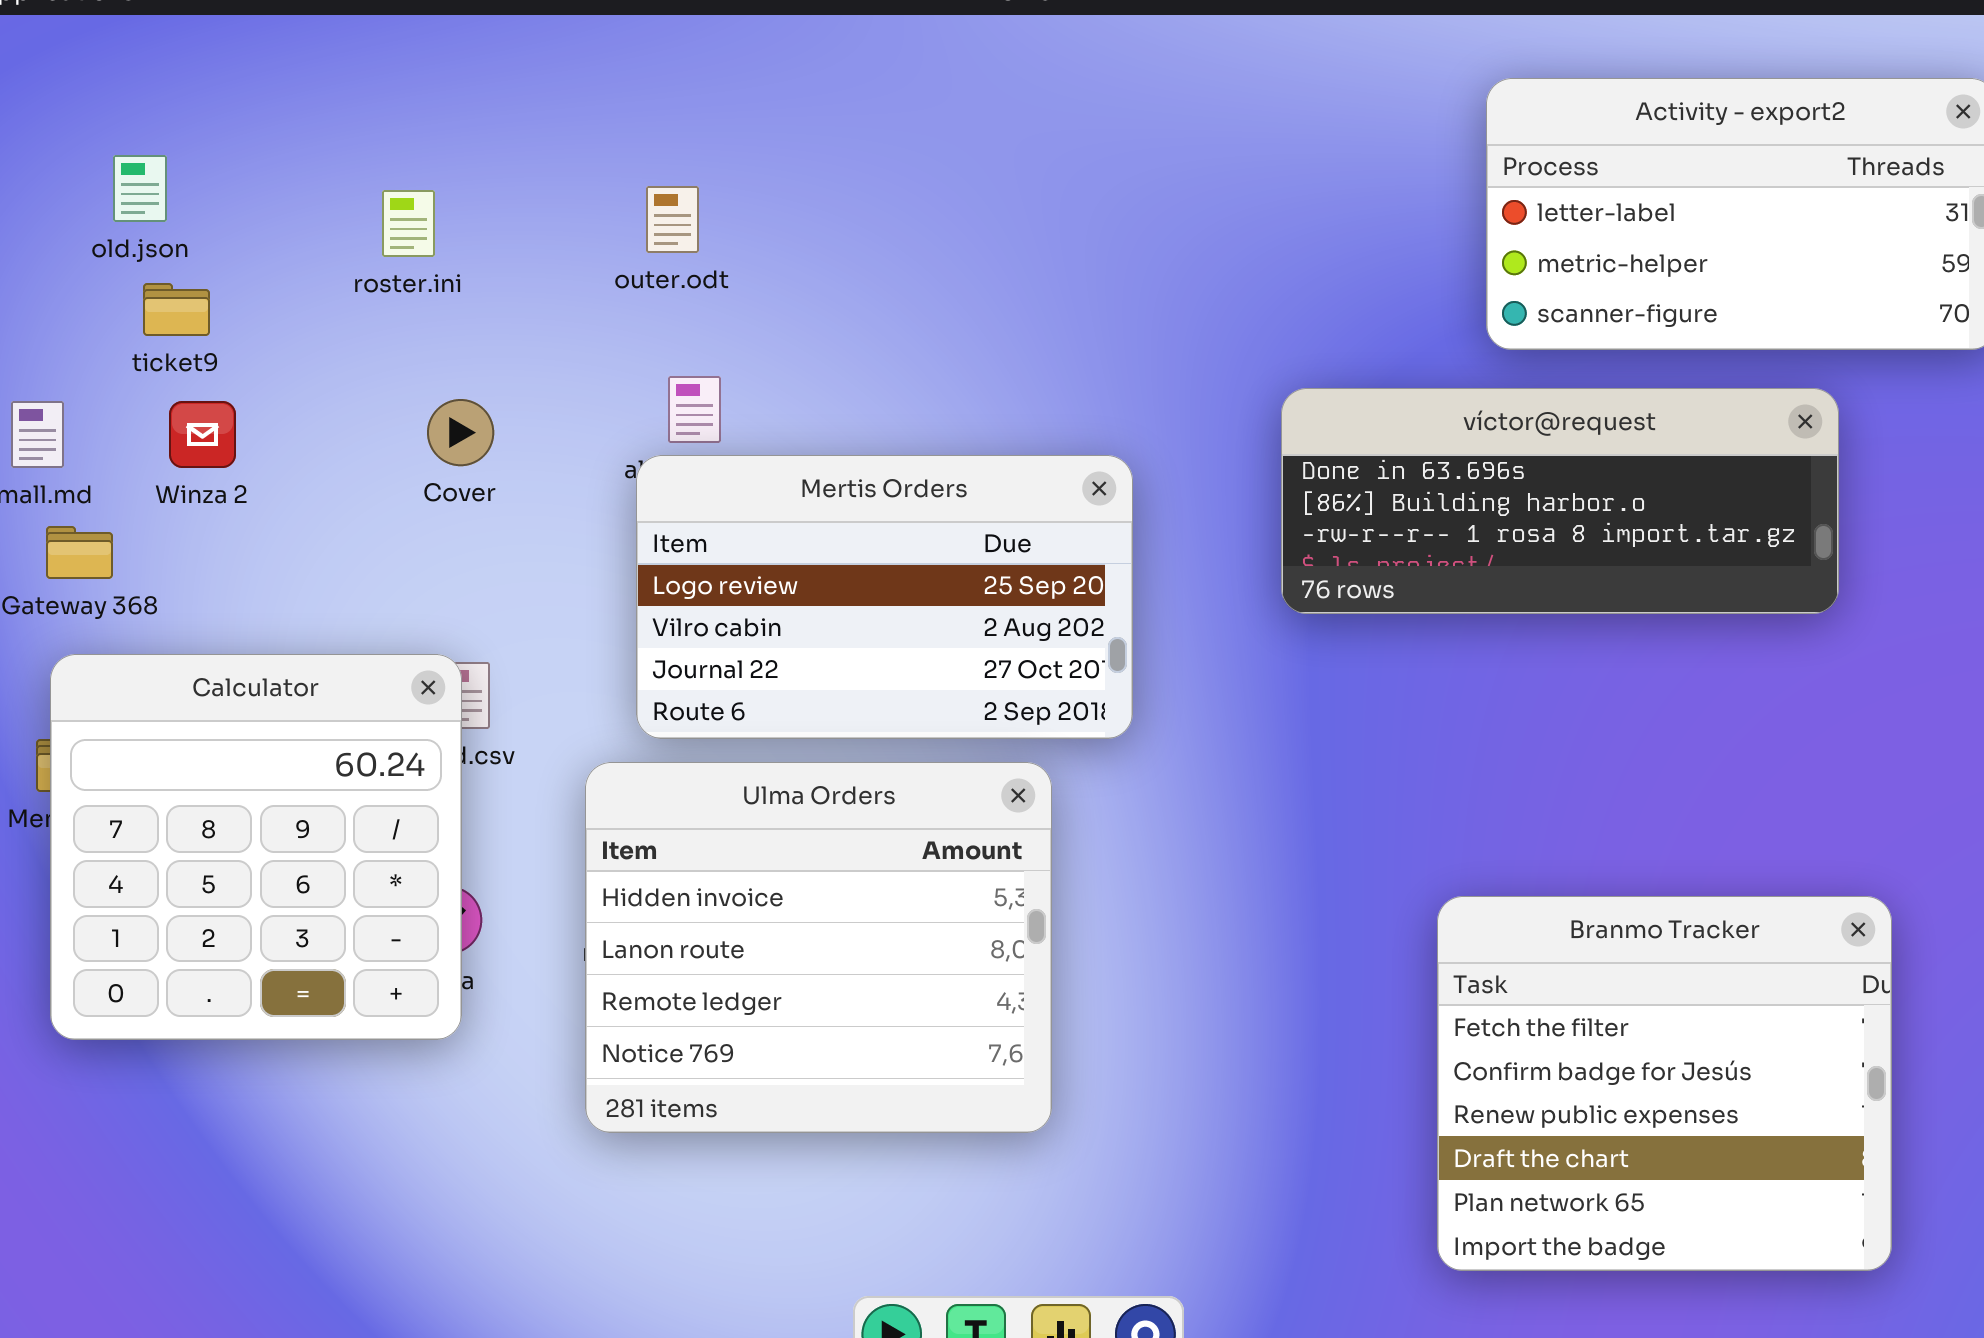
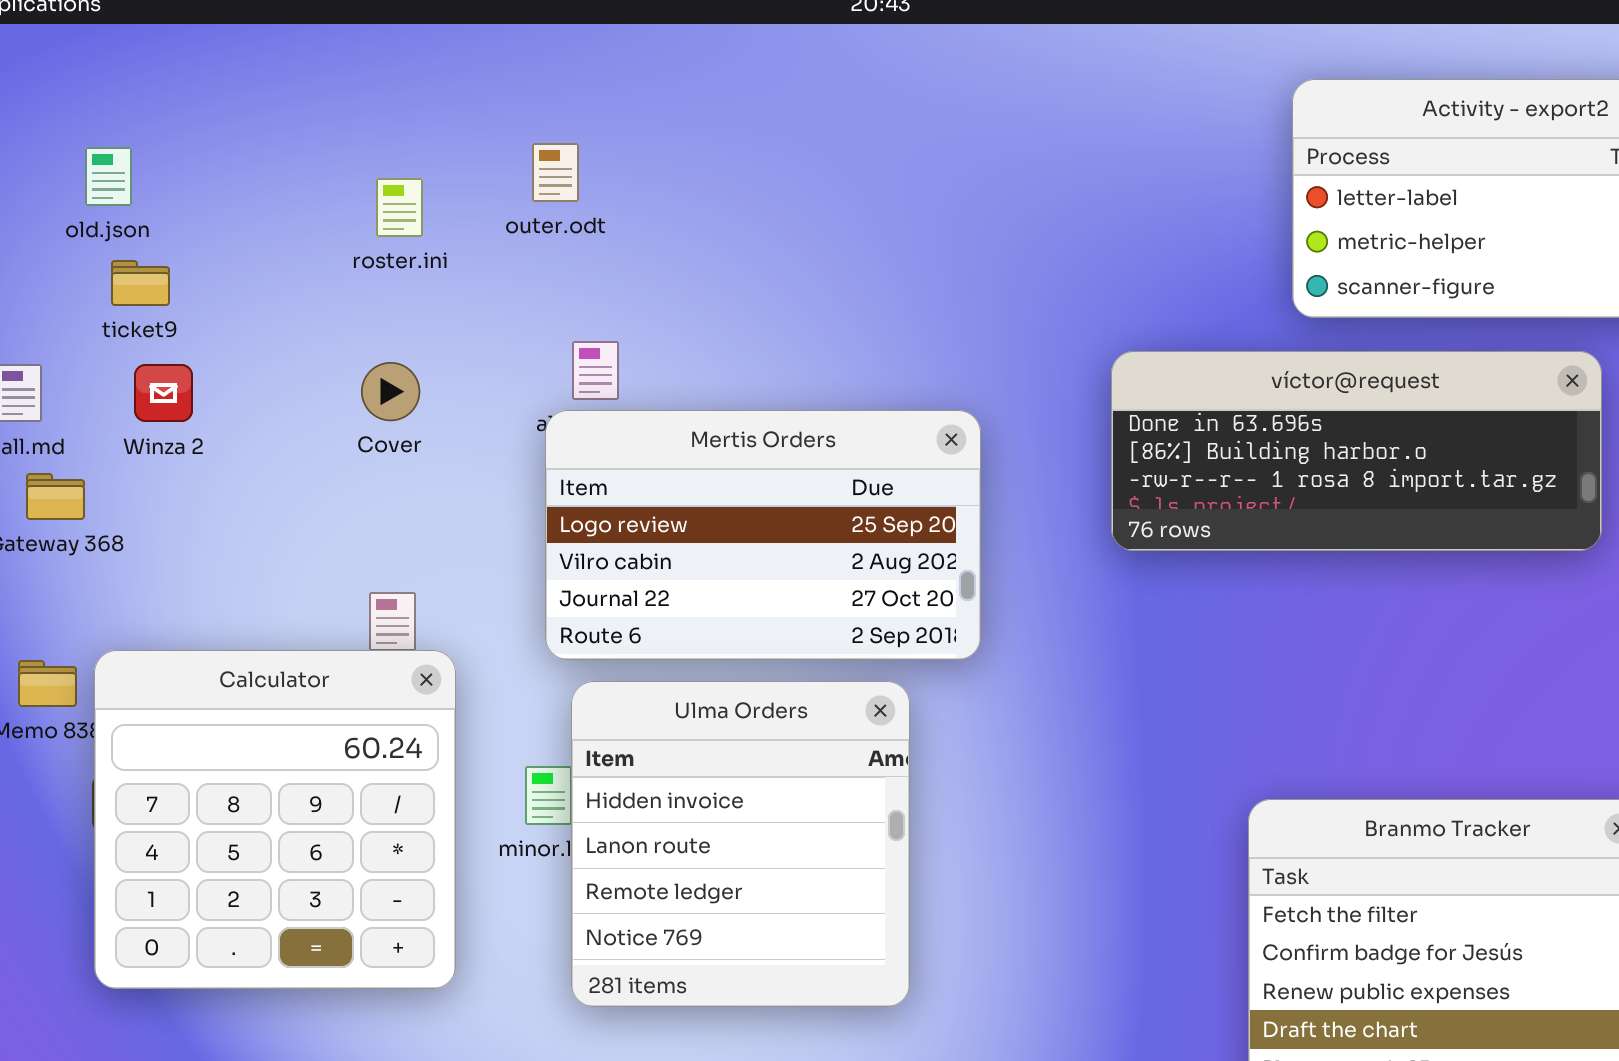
outer.odt: [646,186,699,253] -> [532,143,579,202], moved
roster.ini: [382,190,435,257] -> [376,178,423,237], moved
Calculator: [50,654,462,1040] -> [94,650,456,989], moved
Ulma Orders: [585,762,1052,1133] -> [571,681,910,1007], resized

